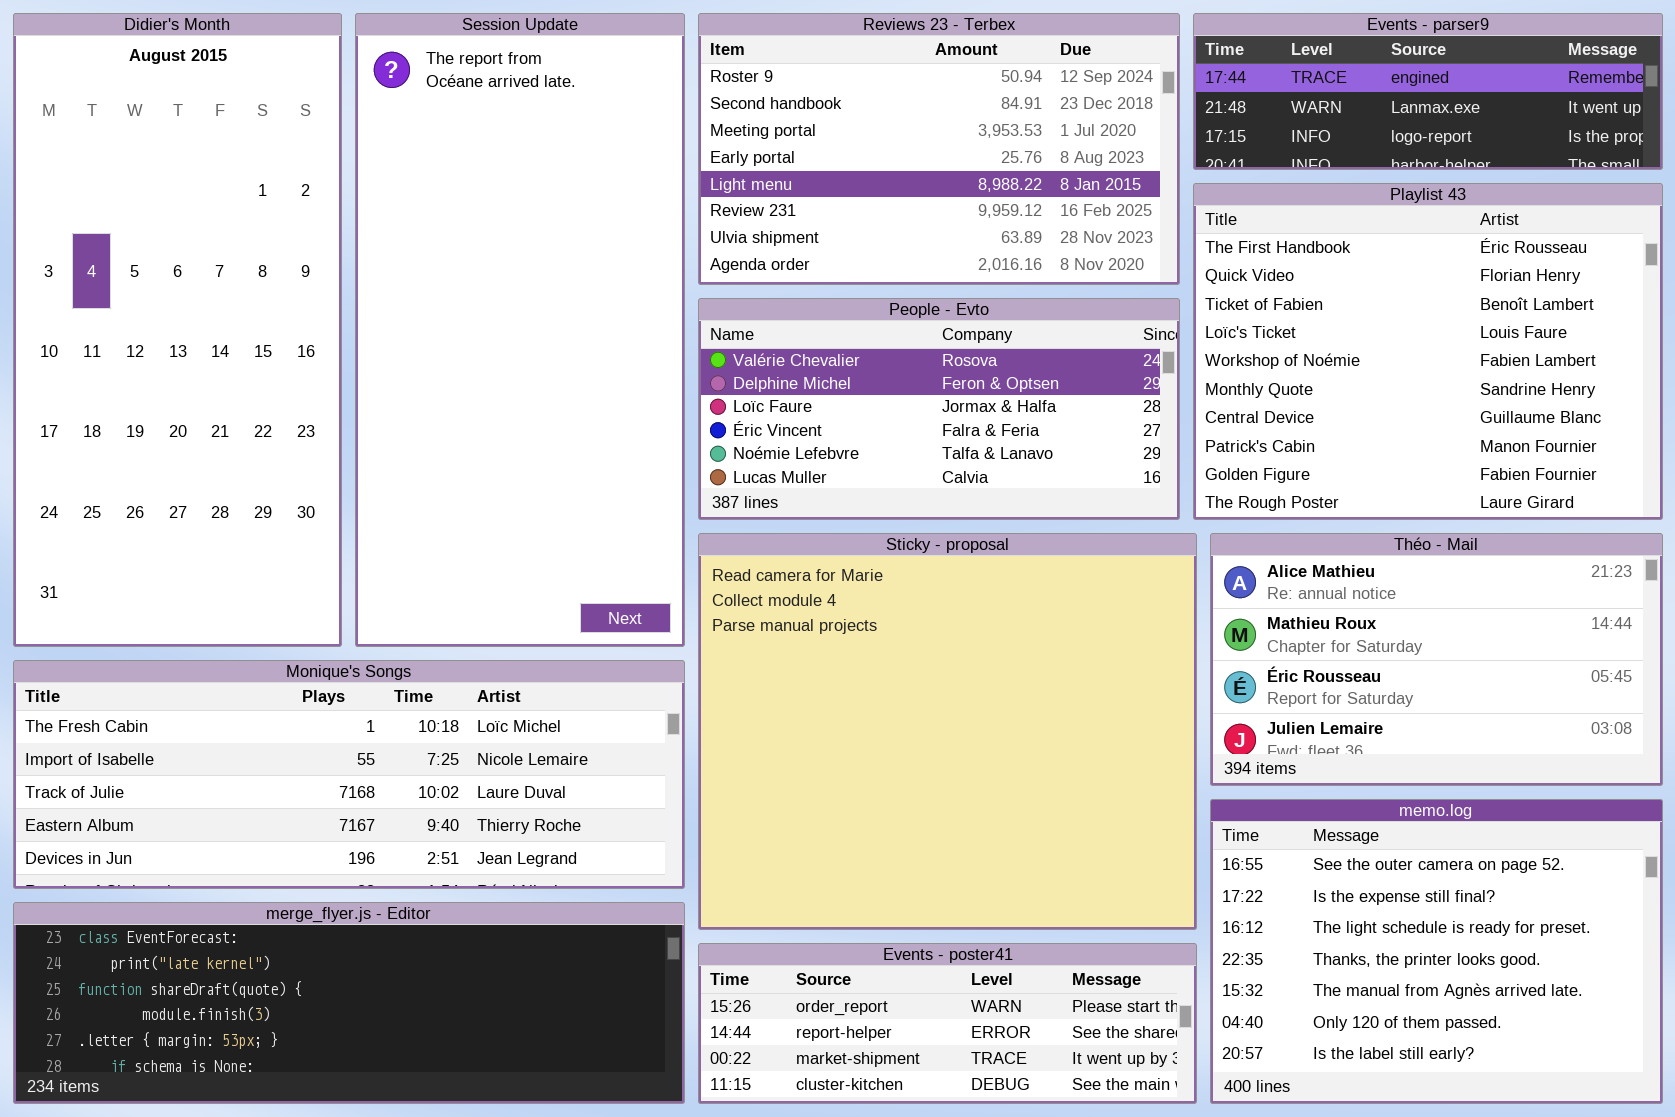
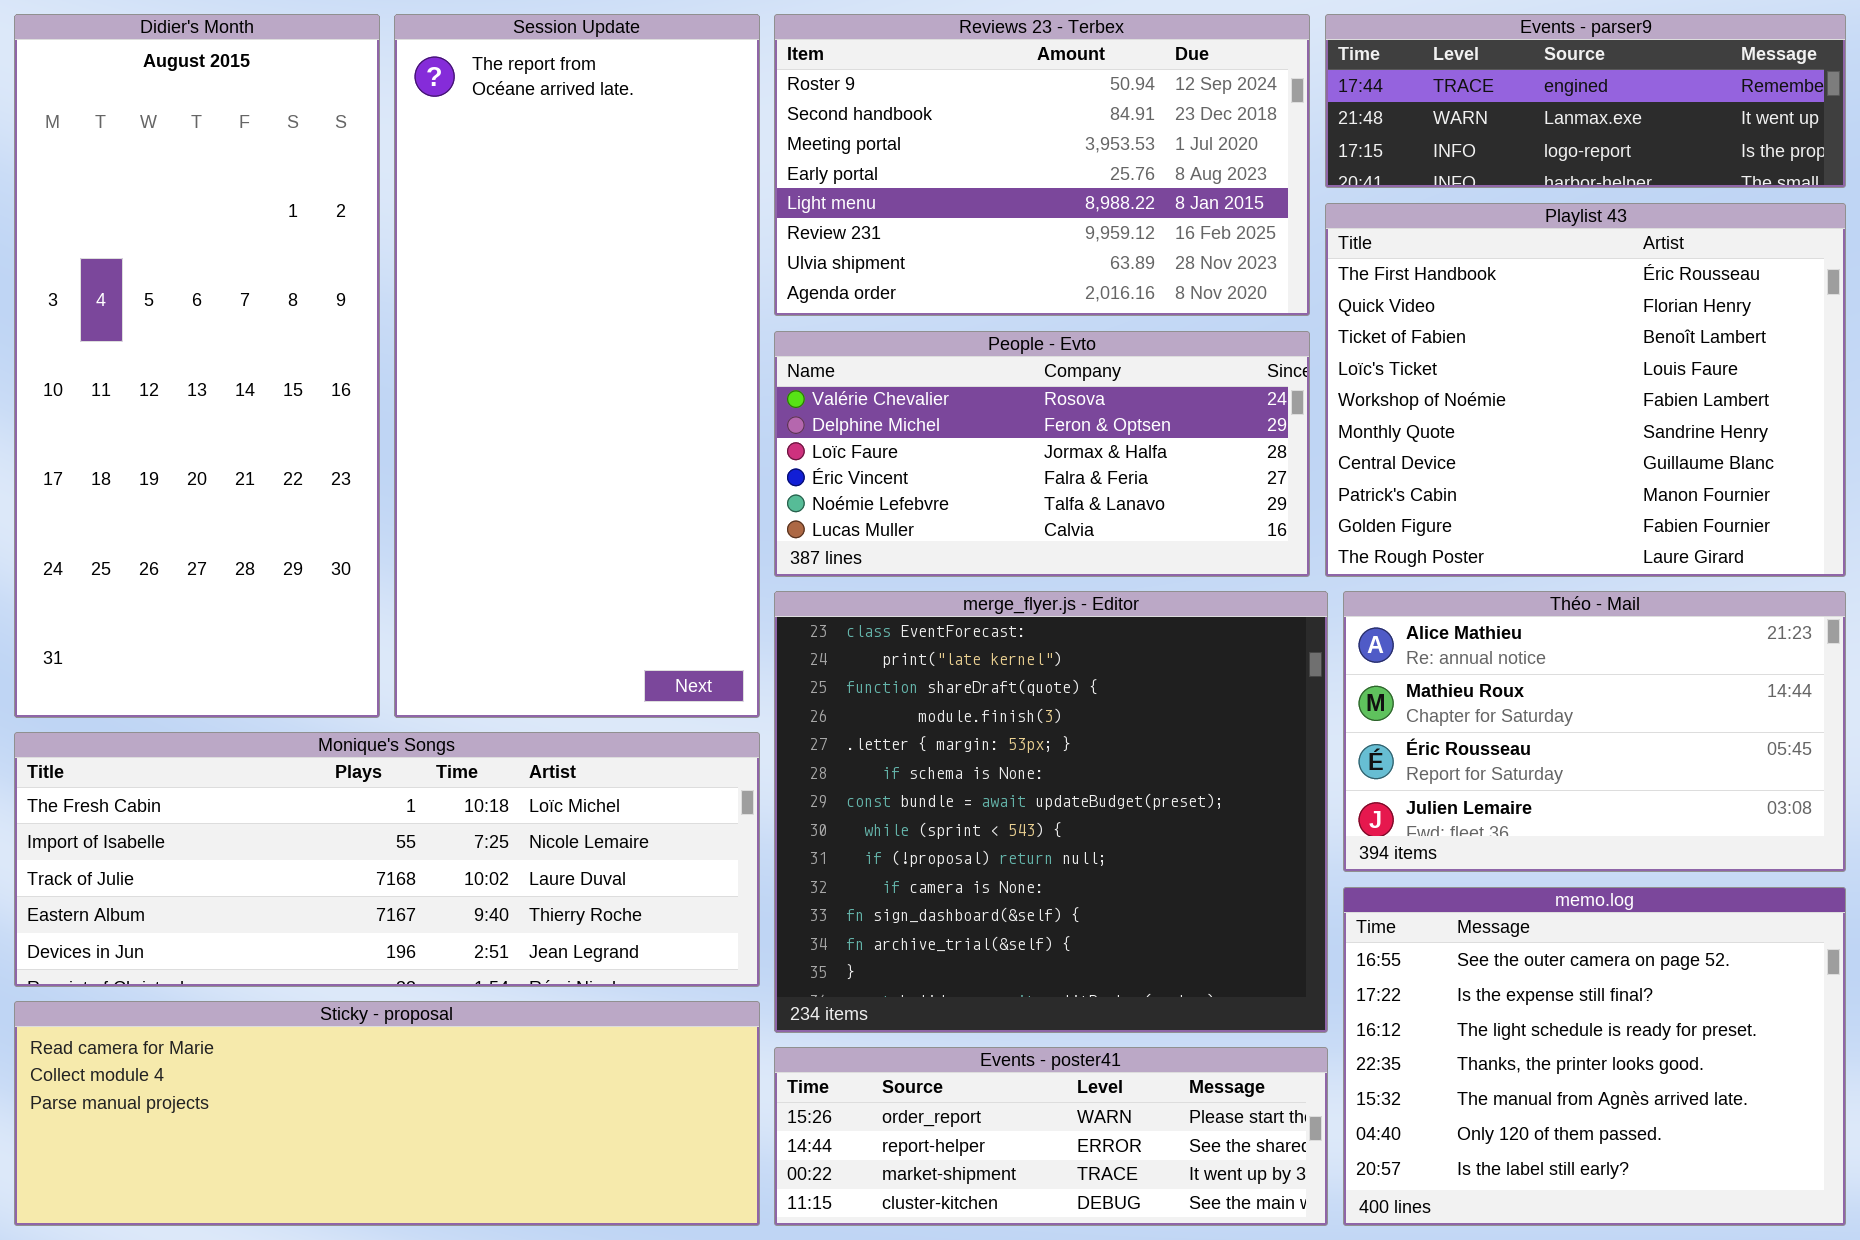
Sticky - proposal: [698,533,1197,930] -> [14,1001,760,1226], moved, resized
merge_flyer.js - Editor: [13,902,685,1104] -> [774,591,1328,1033], moved, resized

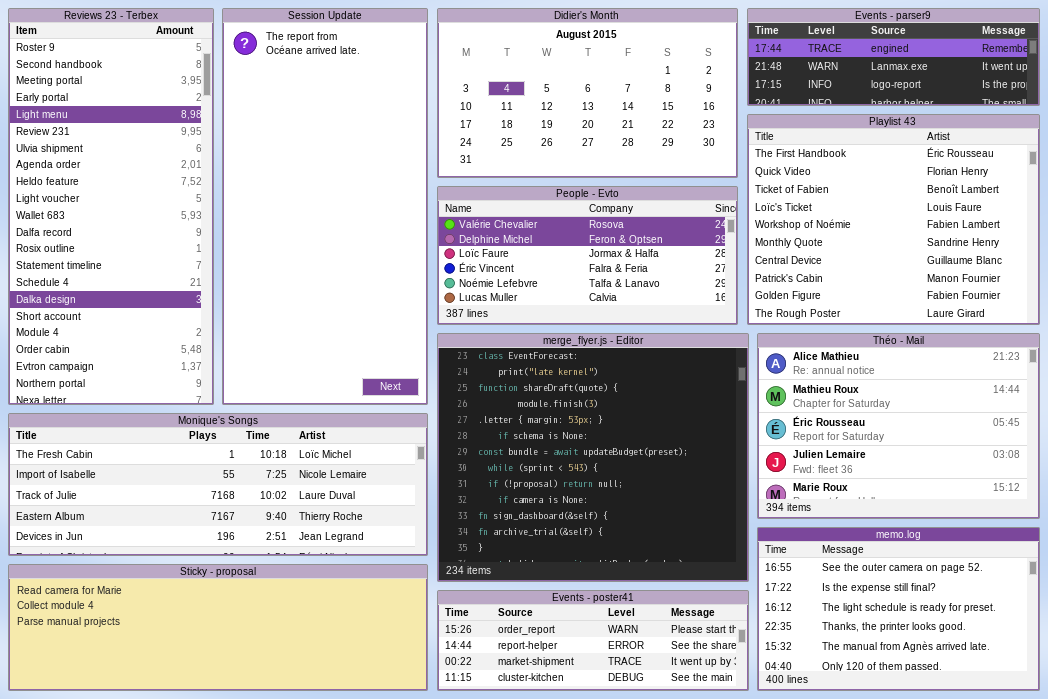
Didier's Month: [14,14,380,718] -> [437,8,738,178], moved, resized
Reviews 23 - Terbex: [774,14,1310,316] -> [8,8,214,405], moved, resized
Théo - Mail: [1343,591,1846,872] -> [757,333,1040,519], resized
memo.log: [1343,887,1846,1226] -> [757,527,1040,691], resized

